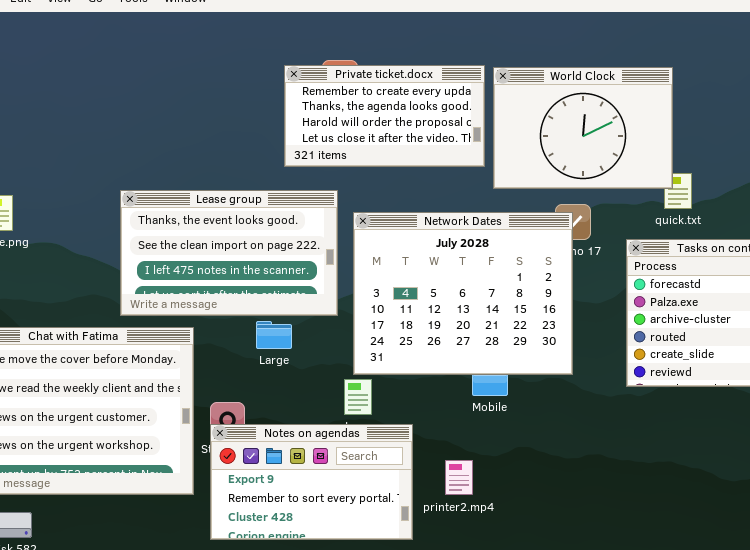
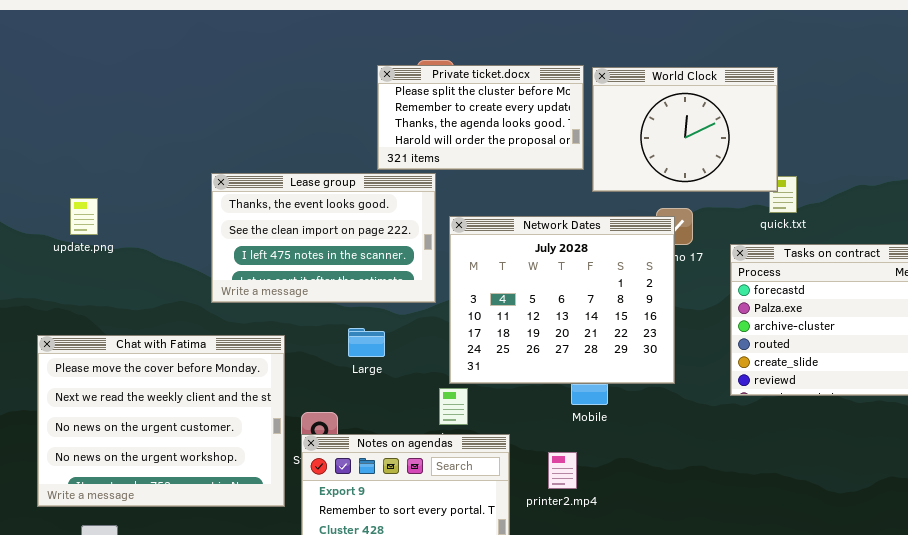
Private ticket.docx: [284,65,485,167] -> [377,65,584,170], scrolled up 1 row
Lease group: [120,190,338,316] -> [211,173,436,303], moved
printer2.mp4: [445,460,473,495] -> [548,452,577,489], moved

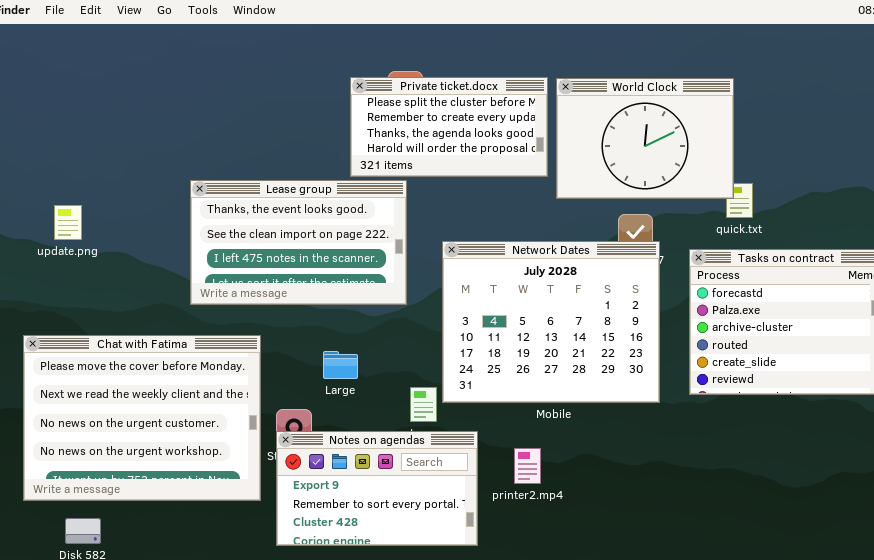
Network Dates: [449,216,675,384] -> [442,241,660,403], moved
Large: [348,328,385,357] -> [323,351,358,379], moved

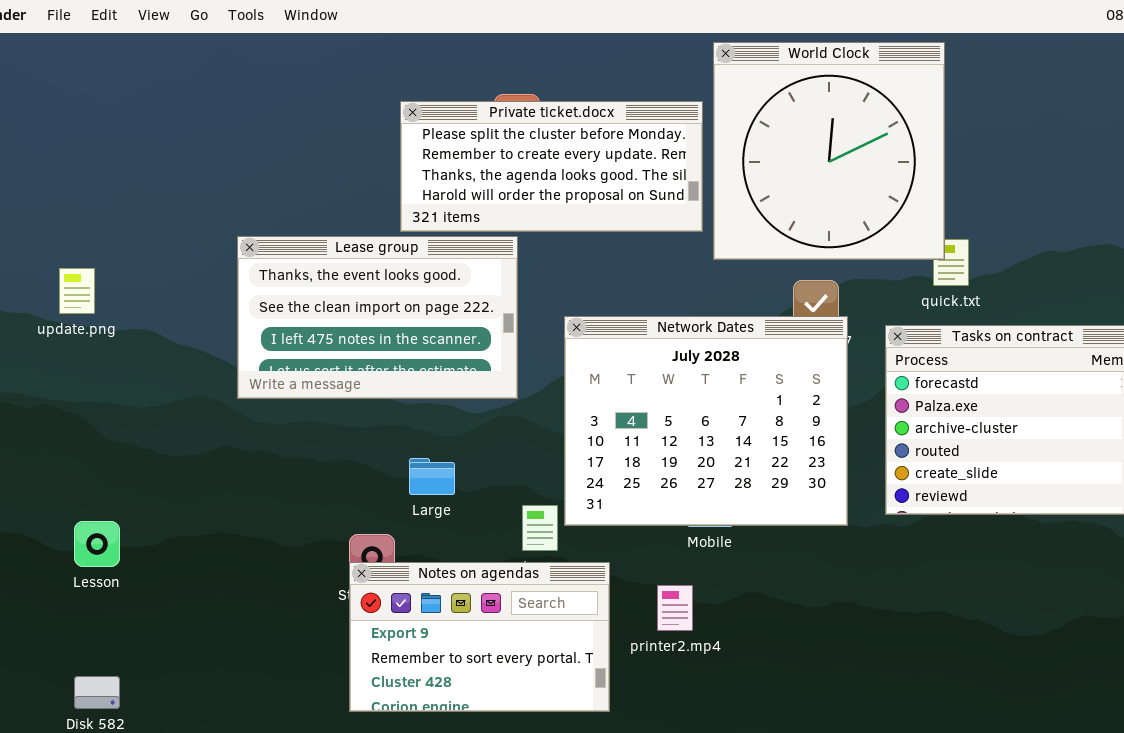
Private ticket.docx: [350,77,548,177] -> [400,101,703,232], resized
World Clock: [556,78,734,199] -> [713,42,945,260], resized
Chat with Fatima: [23,335,261,501] -> none, closed

